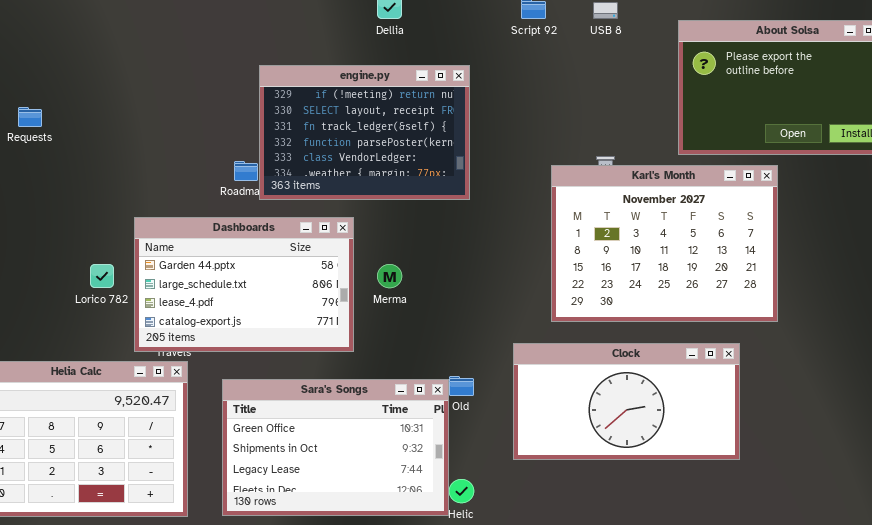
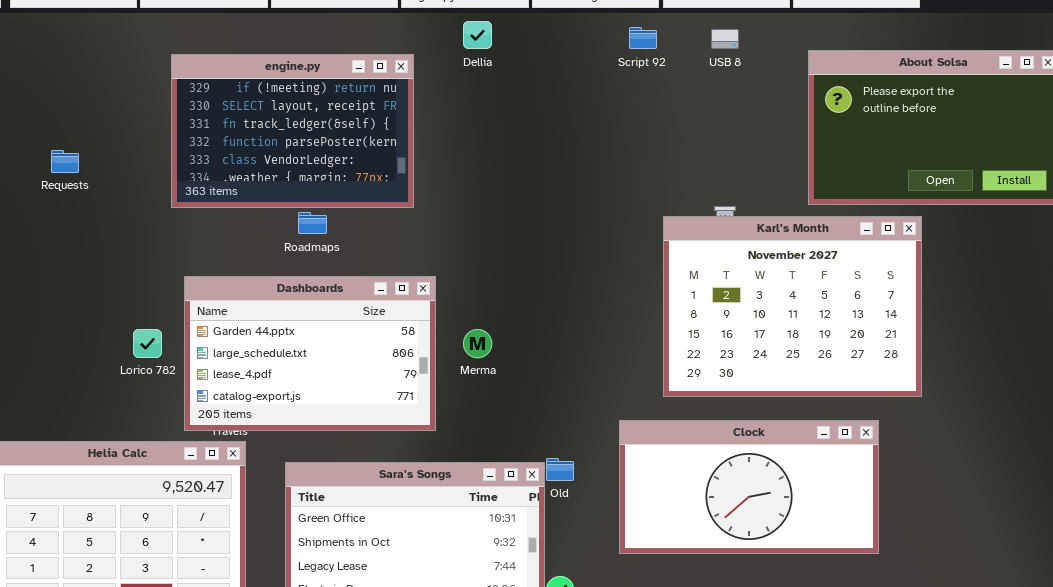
engine.py: [259,65,470,200] -> [171,54,414,208], moved

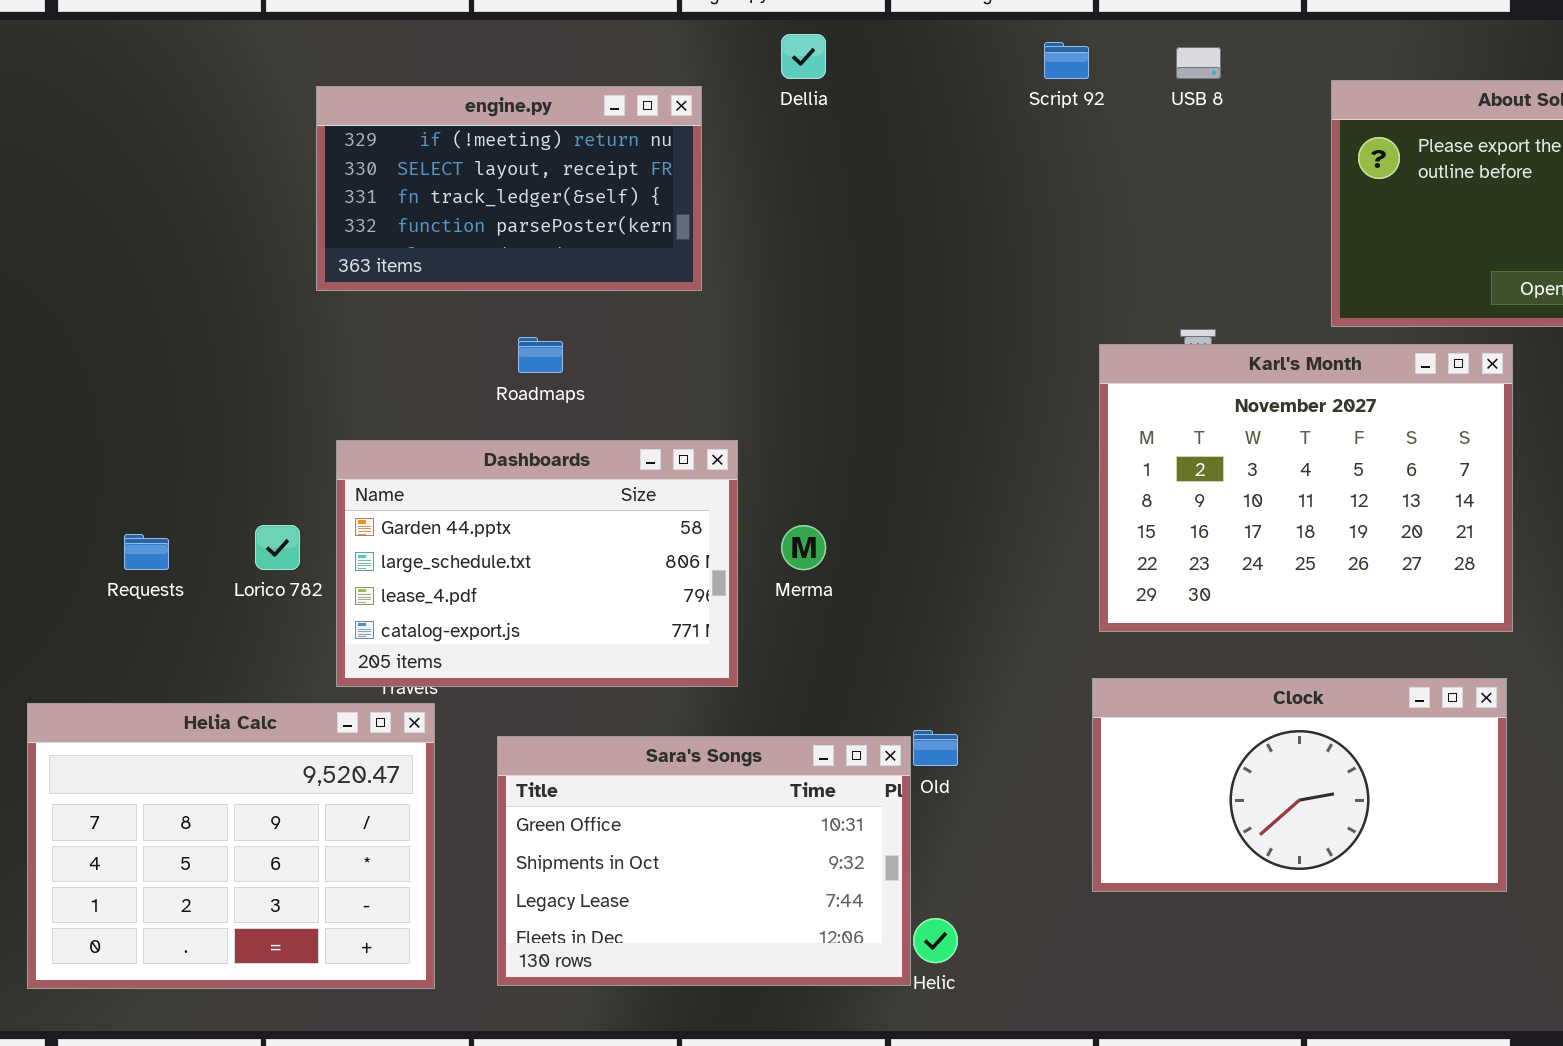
engine.py: [171,54,414,208] -> [316,86,702,291], resized
Requests: [51,150,79,173] -> [124,534,169,570], moved
Clock: [619,420,879,554] -> [1092,678,1507,892], moved

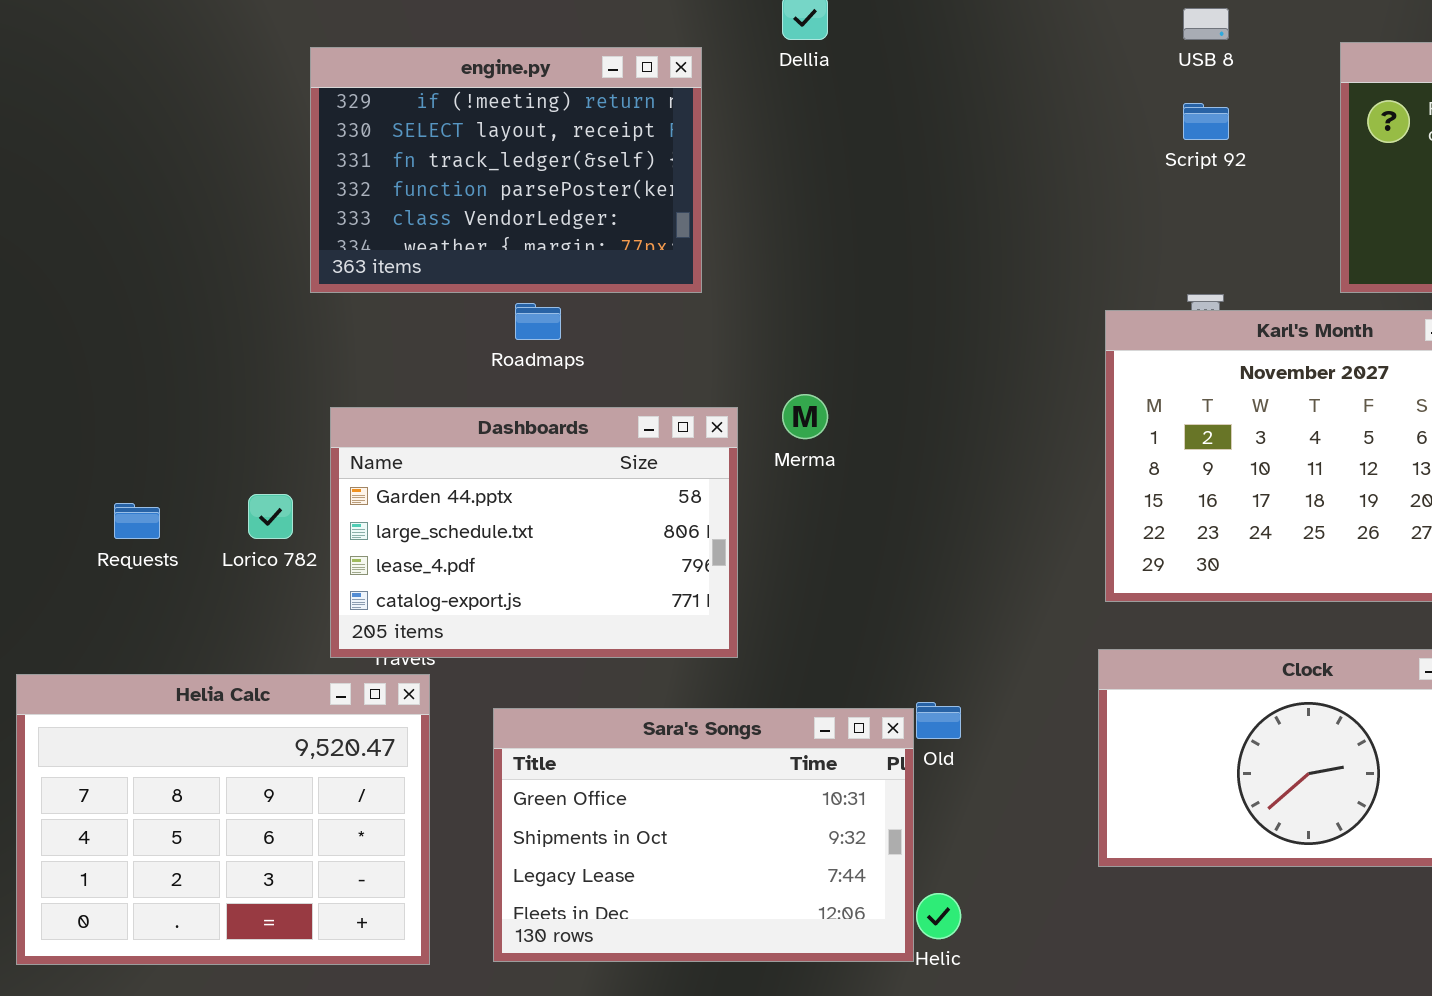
Script 92: [1044,42,1089,79] -> [1183,103,1229,140], moved
engine.py: [316,86,702,291] -> [310,47,702,293], resized
Merma: [781,525,826,570] -> [782,394,828,439], moved

